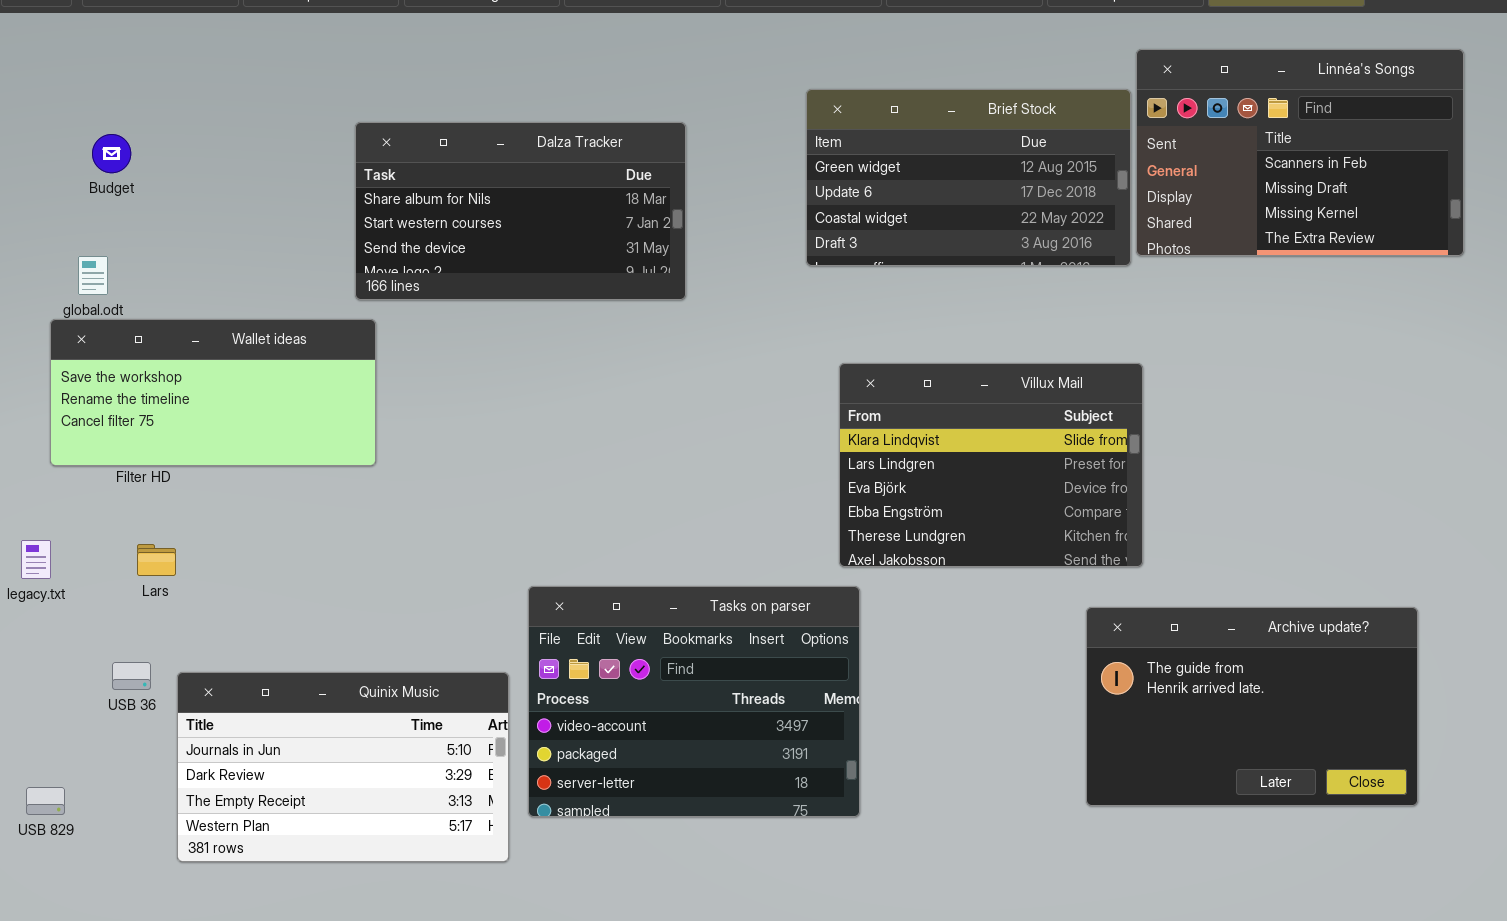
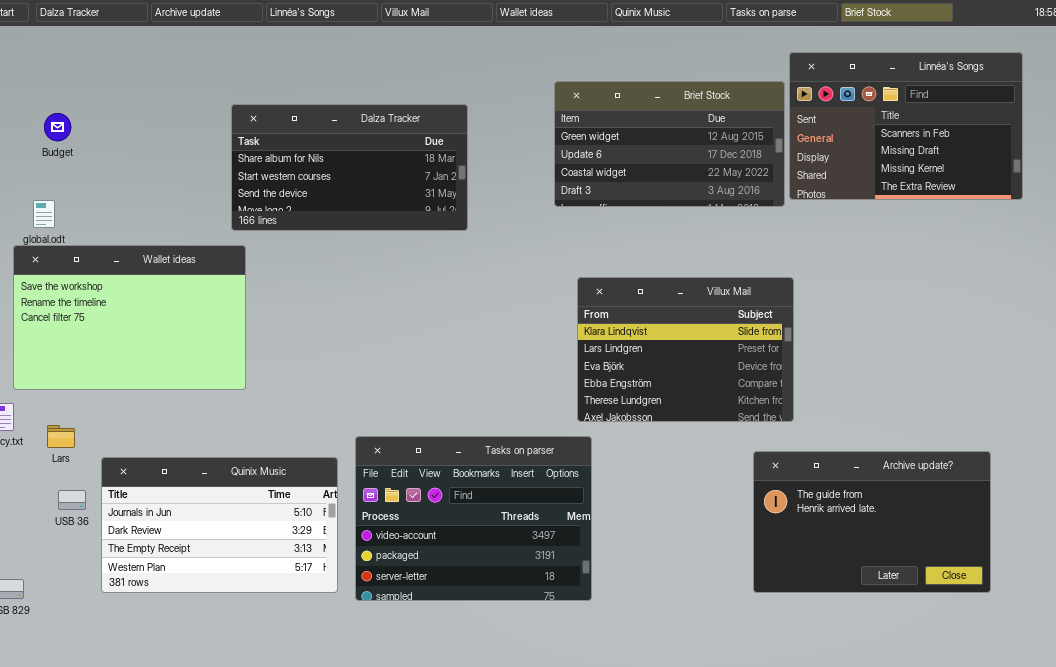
Wallet ideas: [50,319,376,466] -> [13,245,246,390], resized
Lars: [137,544,176,576] -> [47,425,75,448], moved
Quinix Music: [177,672,509,862] -> [101,457,338,593], moved

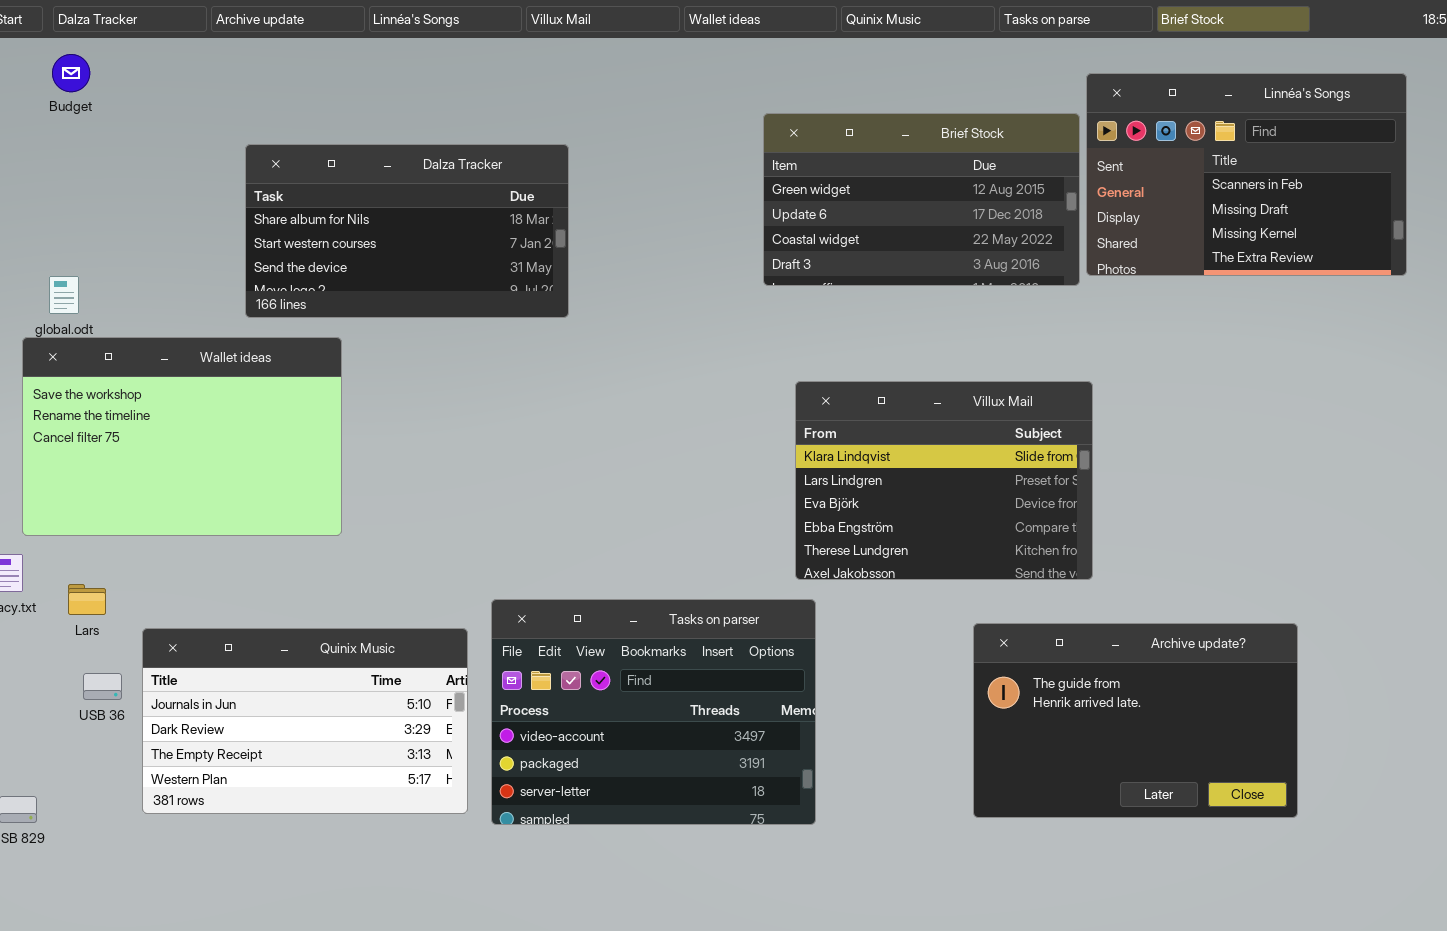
Dalza Tracker: [231,104,468,231] -> [245,144,569,318], moved
Budget: [44,113,71,141] -> [52,54,90,92], moved
Archive update?: [753,451,991,593] -> [973,623,1298,818], moved

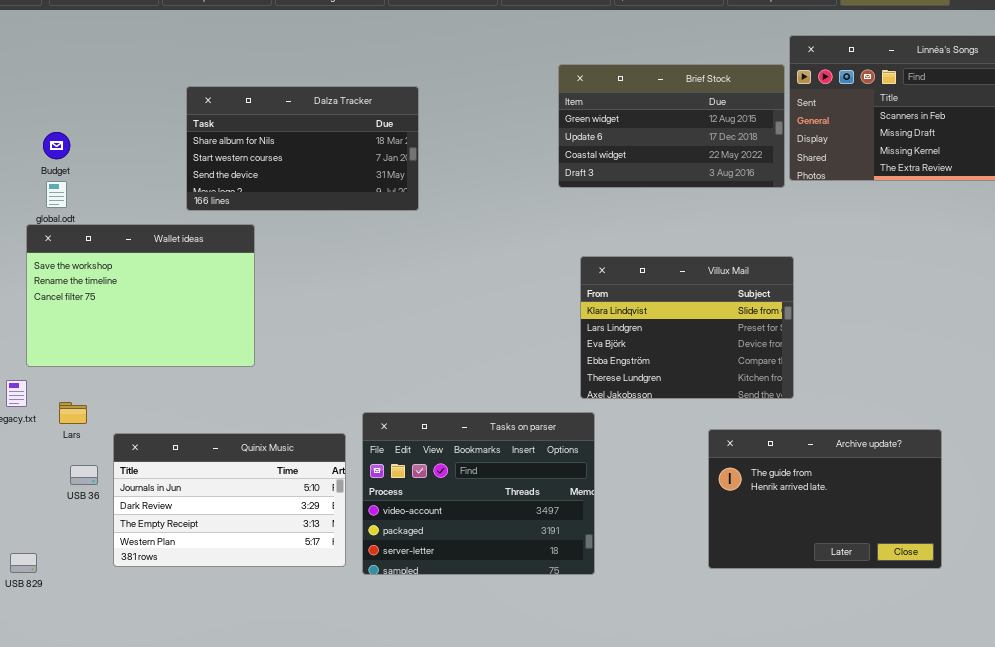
Budget: [52,54,90,92] -> [43,132,70,159], moved

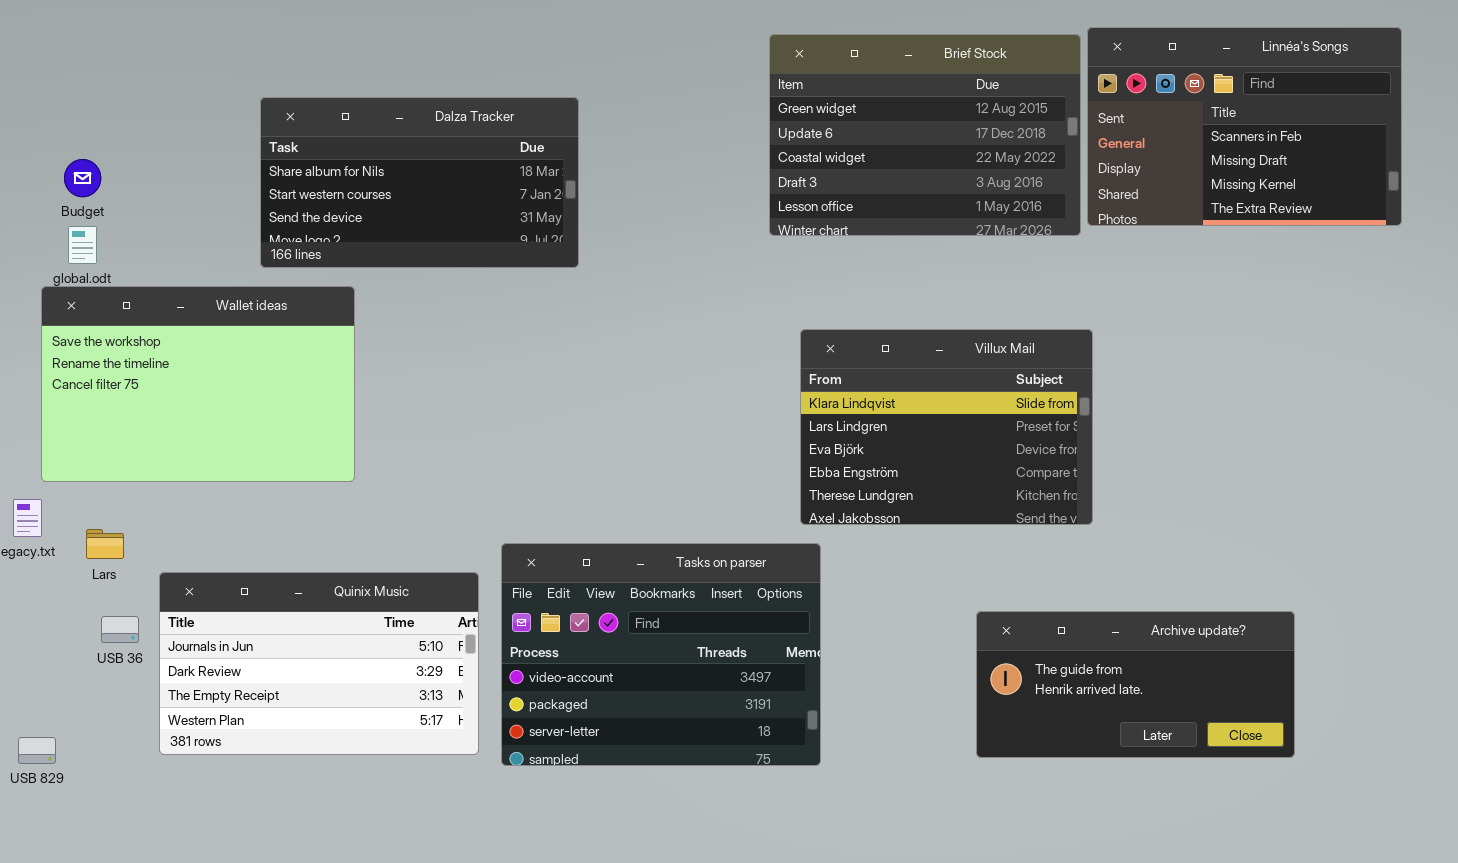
Brief Stock: [558,64,785,188] -> [769,34,1081,236], resized
Archive update?: [708,429,942,569] -> [976,611,1295,758], resized

